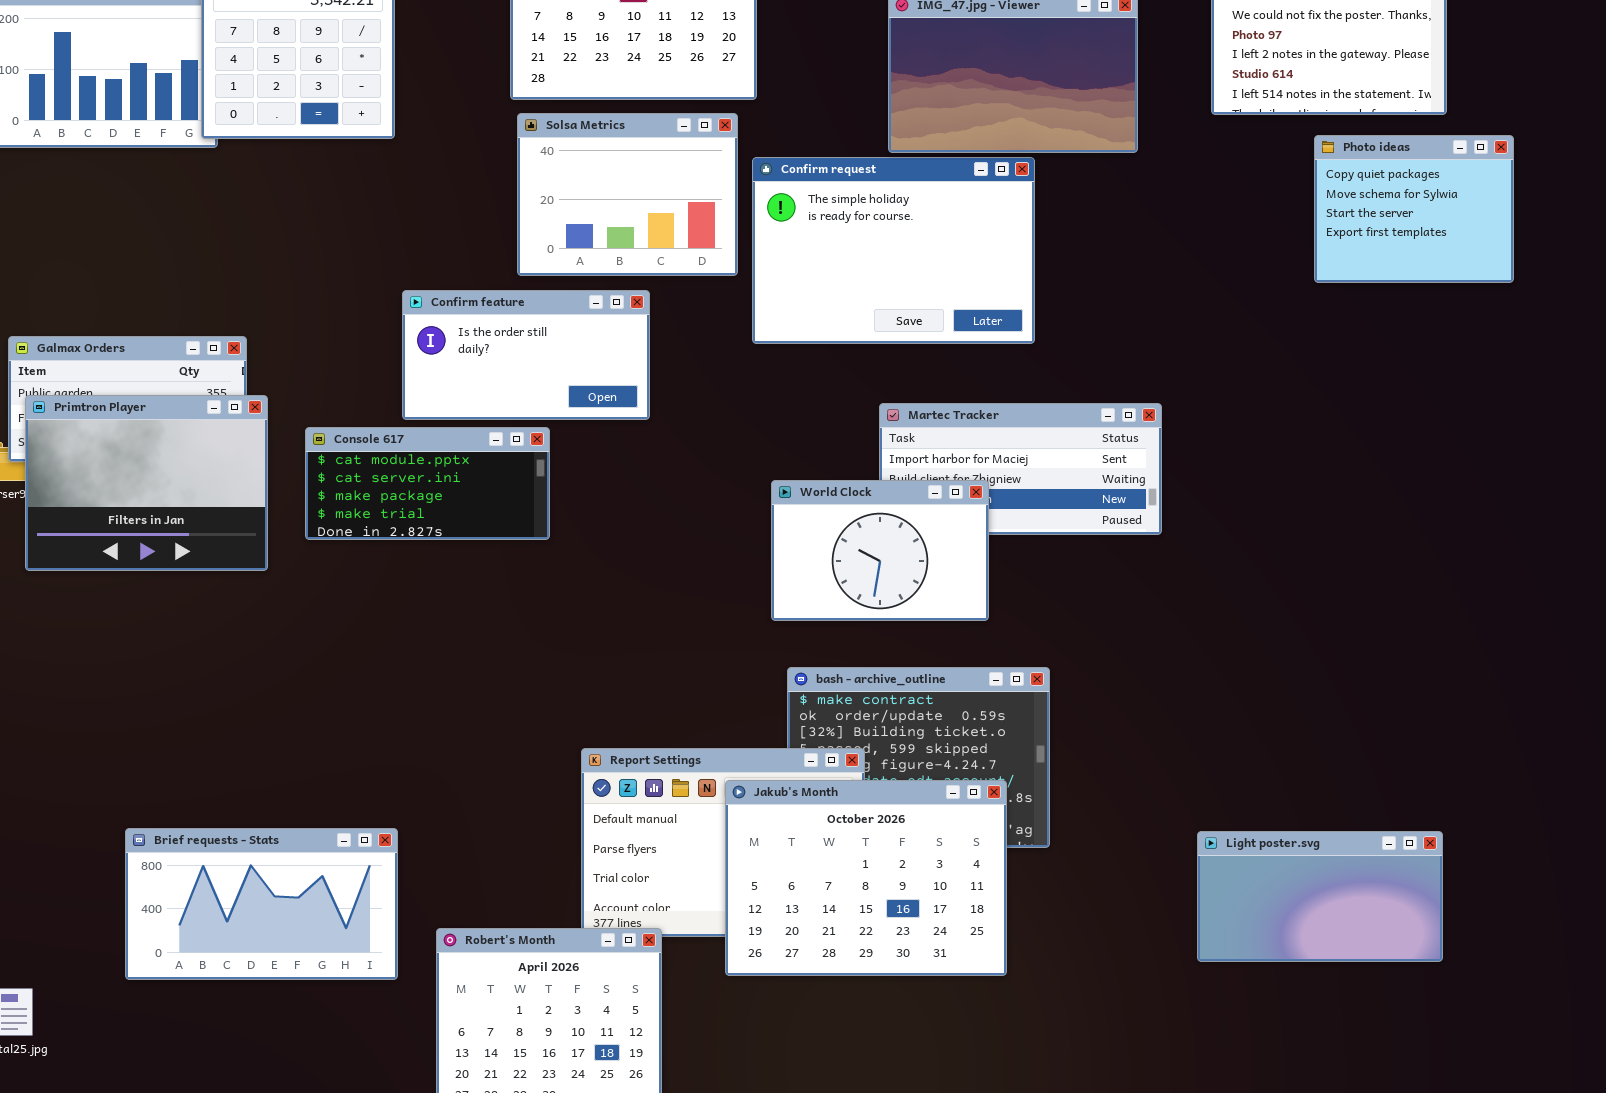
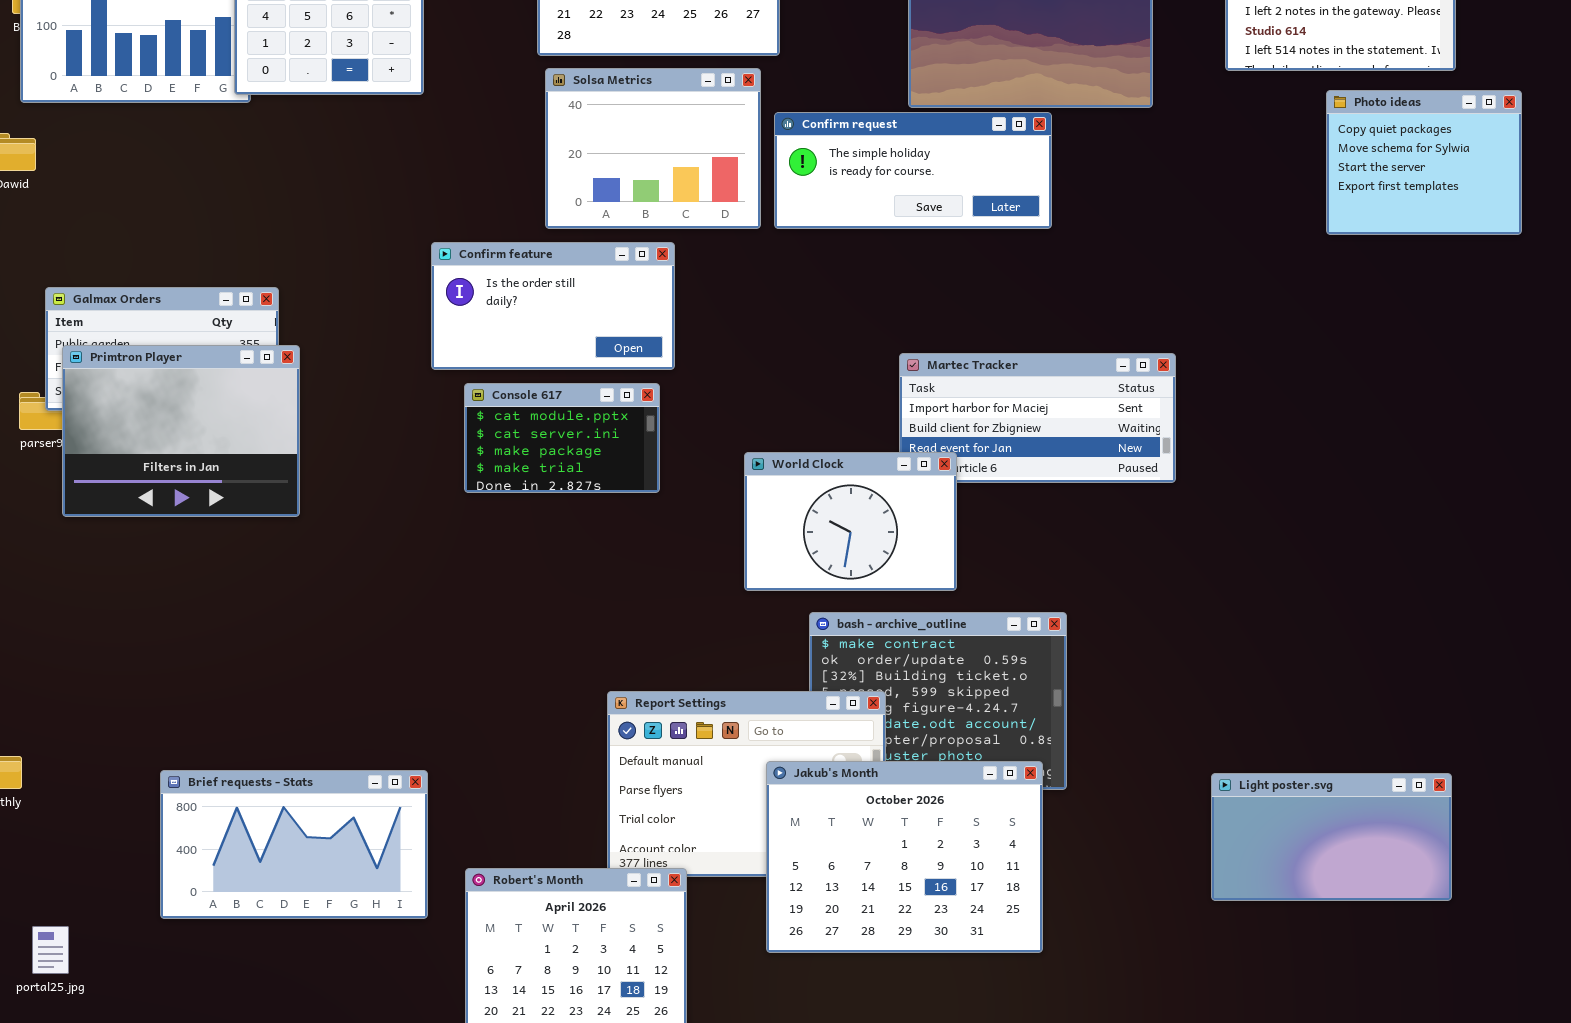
Confirm request: [752,157,1035,344] -> [774,112,1052,229], resized
Console 617: [305,427,550,540] -> [464,383,660,493], moved, resized
World Clock: [771,480,989,621] -> [744,452,957,591], moved
Jakub's Month: [725,780,1007,976] -> [766,761,1043,953], moved

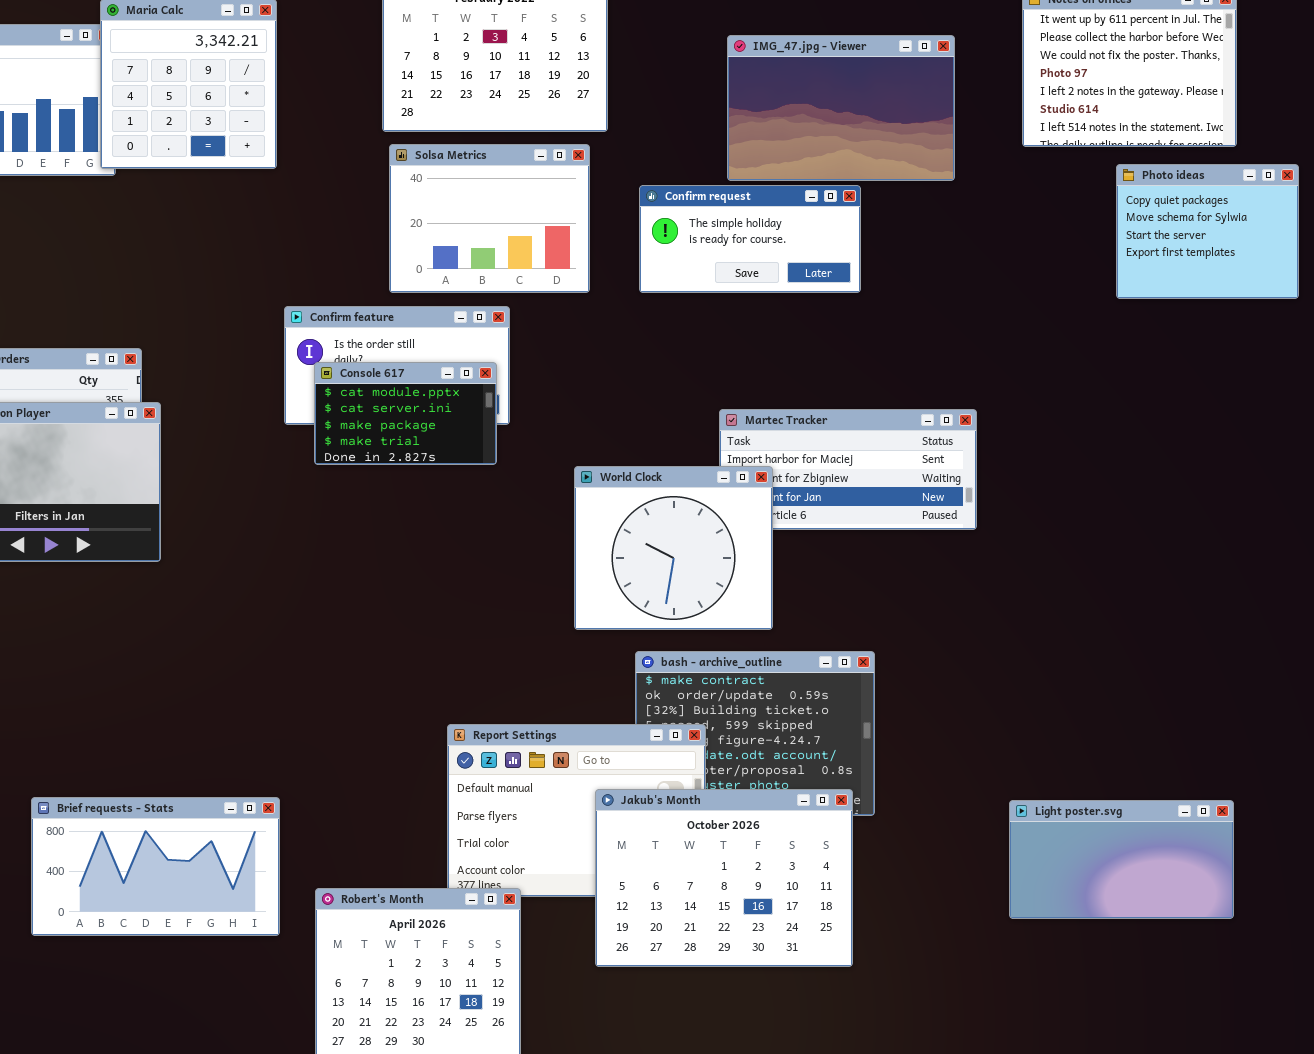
Confirm request: [774,112,1052,229] -> [639,185,861,293], resized
Console 617: [464,383,660,493] -> [314,362,497,465], moved
World Clock: [744,452,957,591] -> [574,466,773,630], resized

